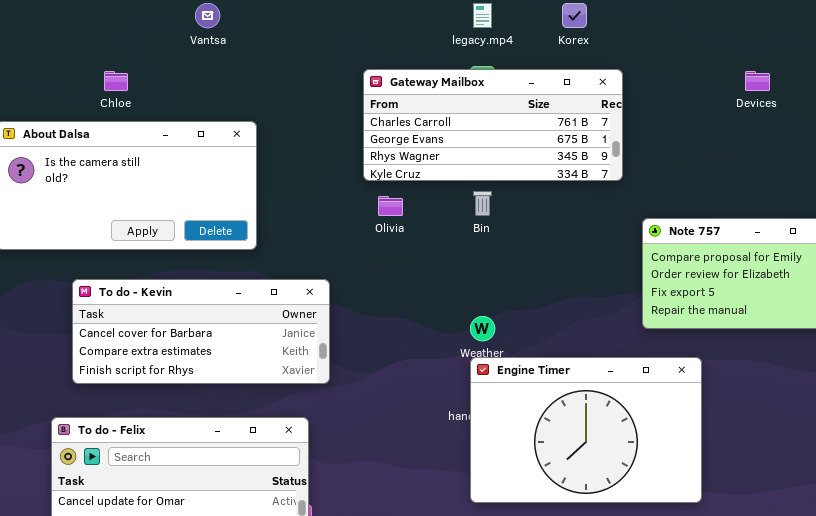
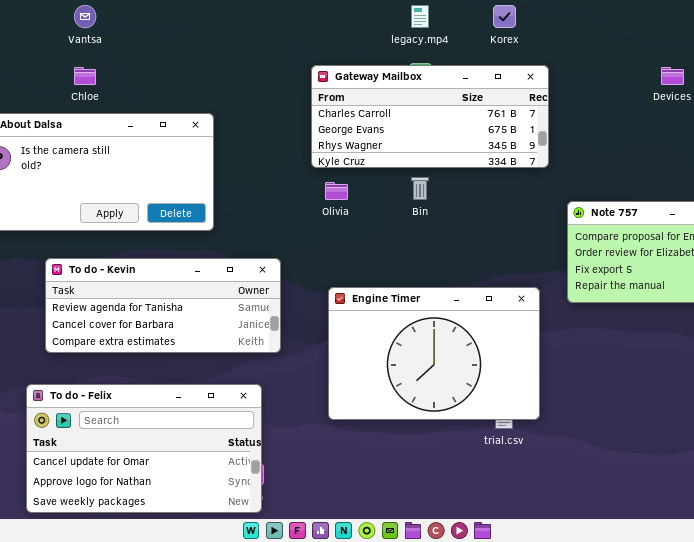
Vantsa: [195,3,220,28] -> [74,5,96,28], moved
To do - Kevin: [72,279,330,384] -> [45,258,281,353], scrolled up 1 row
Engine Timer: [470,357,702,503] -> [328,287,540,420], moved

